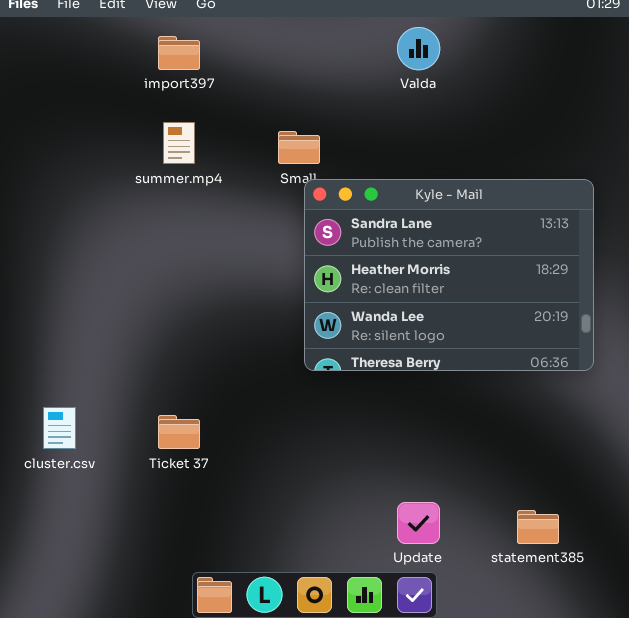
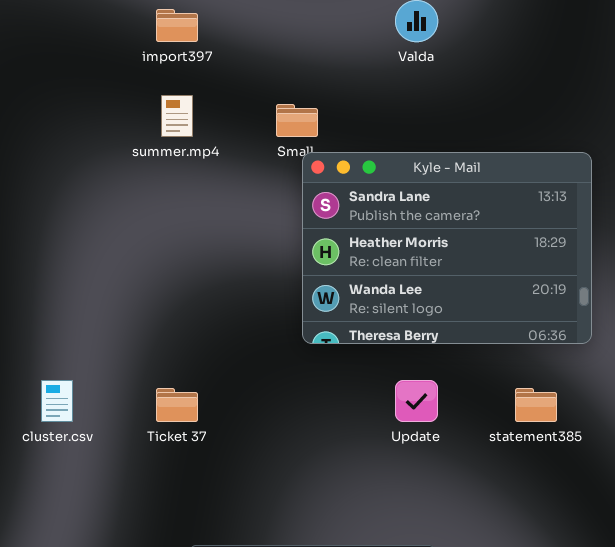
Update: [397,502,440,544] -> [395,380,438,422], moved
statement385: [517,510,559,544] -> [515,388,557,422], moved

